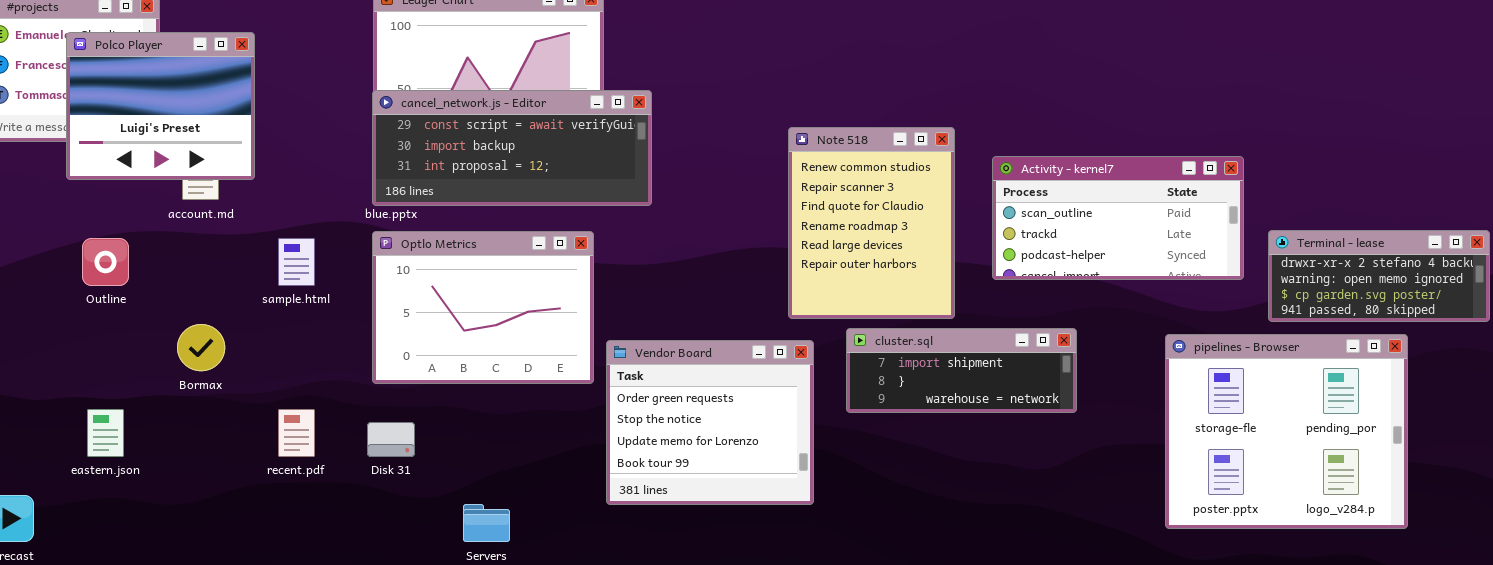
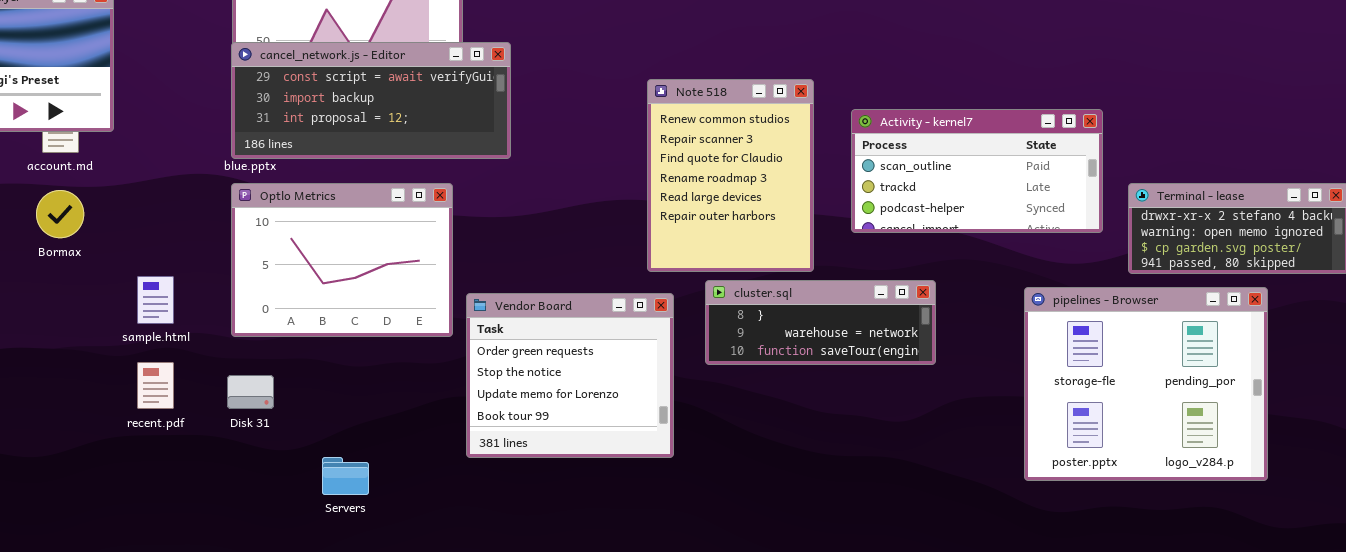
sample.html: [278,238,315,286] -> [137,276,174,324], moved
Bormax: [177,324,225,371] -> [36,190,84,238], moved
cluster.sql: [846,328,1077,413] -> [705,280,936,365], scrolled down 1 row

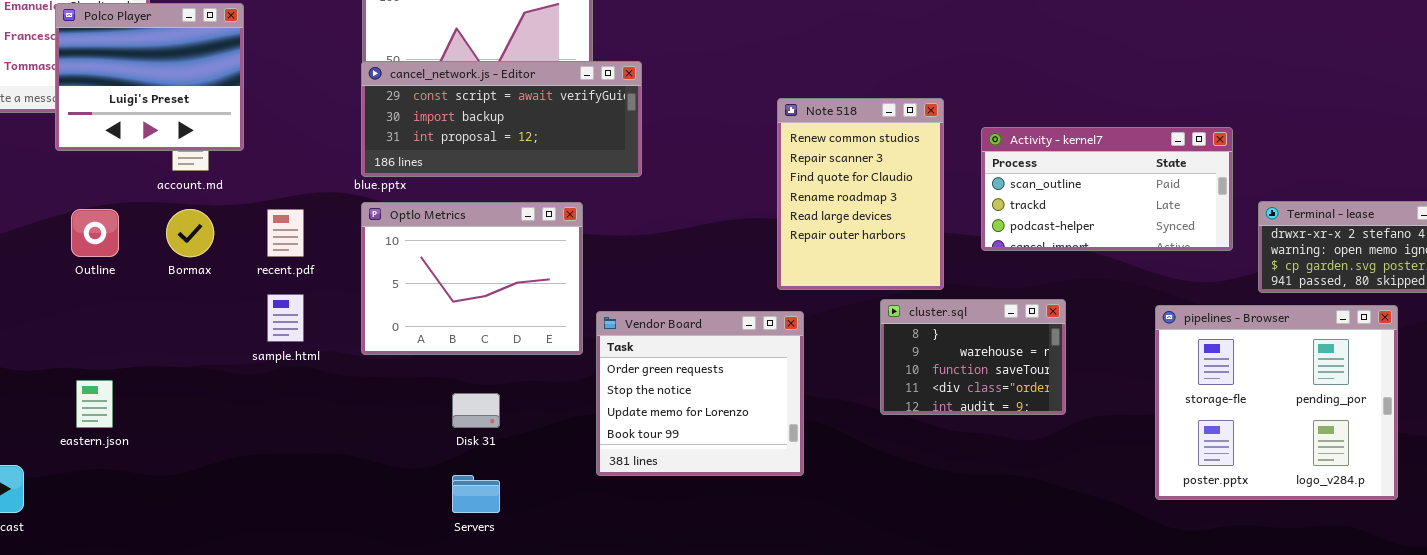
cluster.sql: [705,280,936,365] -> [880,299,1066,415], resized
recent.pdf: [137,362,174,409] -> [267,209,304,257], moved
Disk 31: [227,375,274,409] -> [452,393,500,428], moved

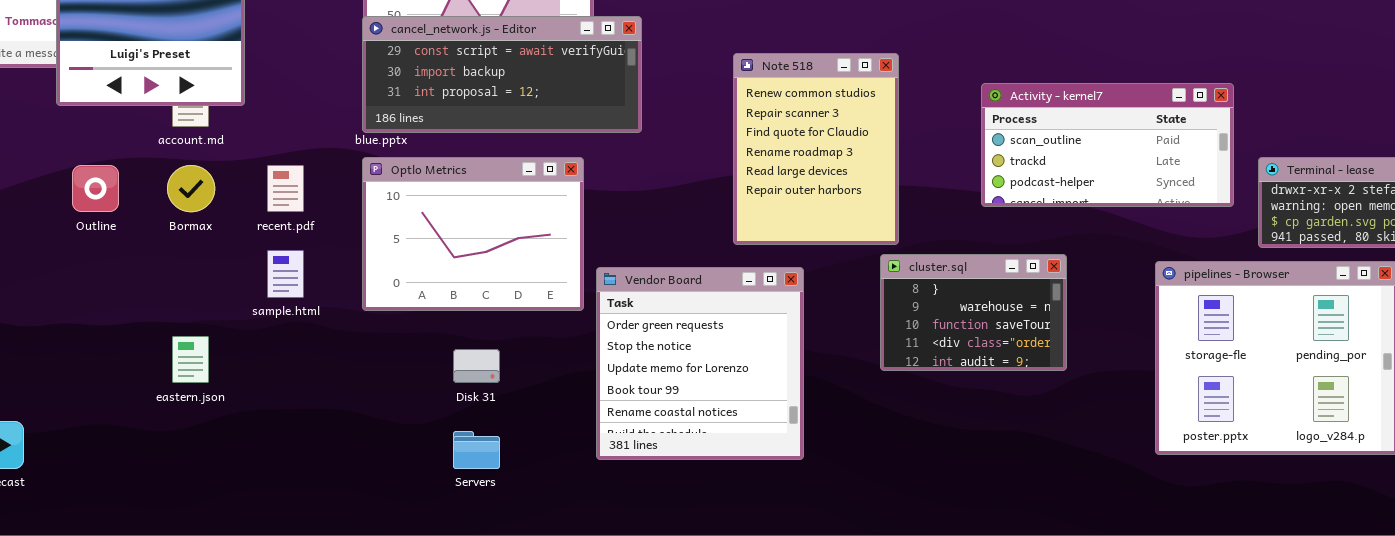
Note 518: [777,98,944,290] -> [733,53,899,245], moved
Vendor Board: [596,311,804,476] -> [596,267,804,460], resized
eastern.json: [76,380,113,428] -> [172,336,209,383], moved

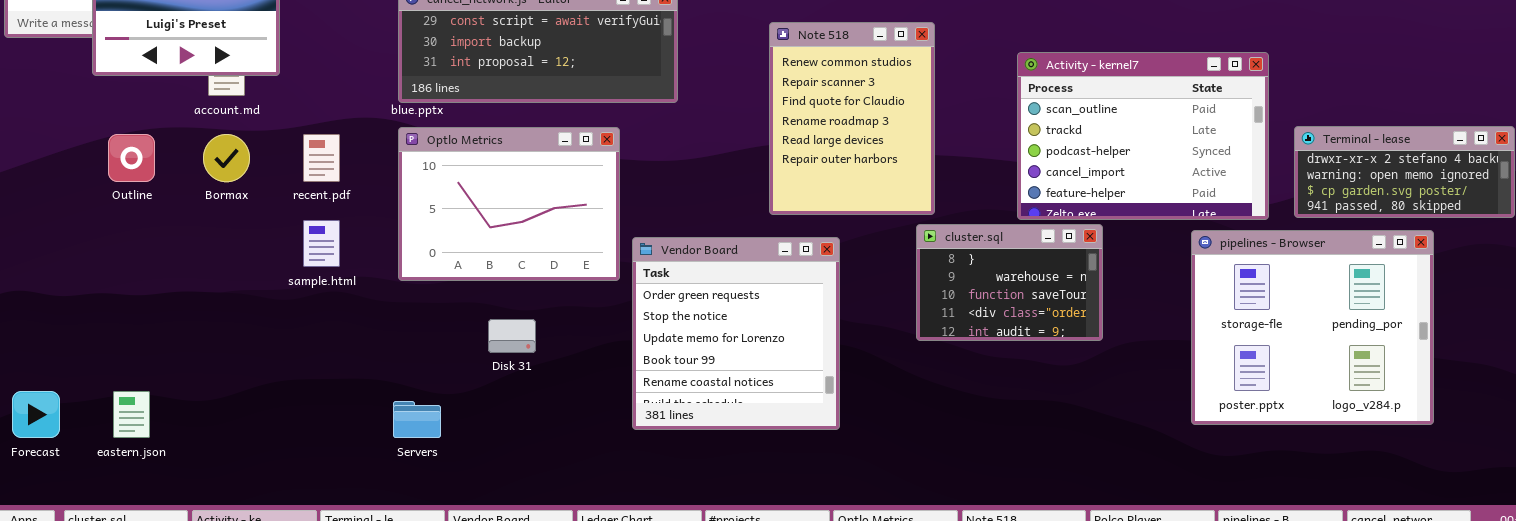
Activity - kernel7: [981,83,1234,207] -> [1017,52,1269,220], resized
eastern.json: [172,336,209,383] -> [113,391,150,438], moved
Servers: [453,431,500,469] -> [393,401,441,438], moved

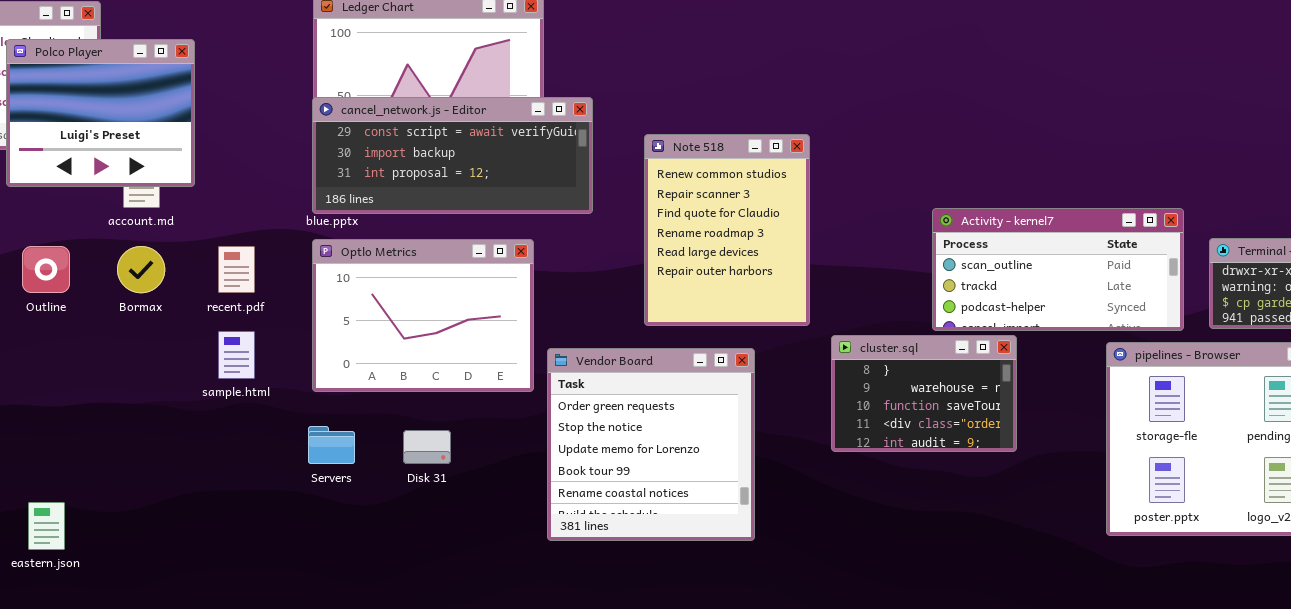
Note 518: [769,22,935,215] -> [644,134,810,326], moved
Activity - kernel7: [1017,52,1269,220] -> [932,208,1184,331], resized
Servers: [393,401,441,438] -> [308,426,355,464], moved

